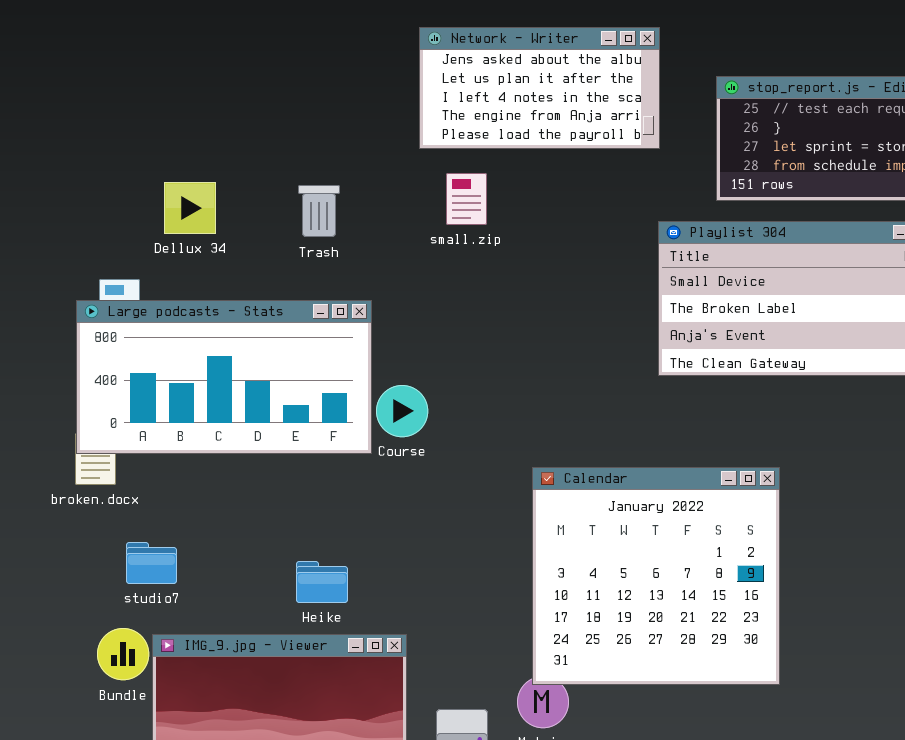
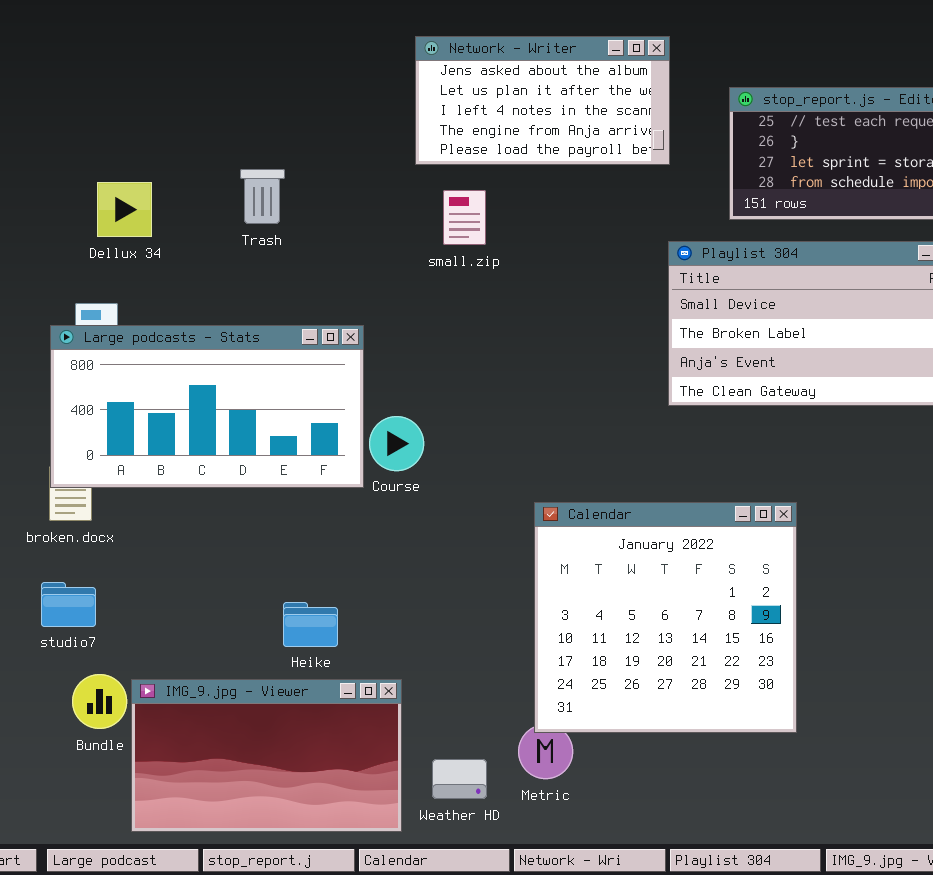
Dellux 34: [164,182,216,234] -> [97,182,152,237], moved
Trash: [298,185,340,237] -> [240,169,285,224], moved
studio7: [126,542,177,584] -> [41,582,96,627], moved

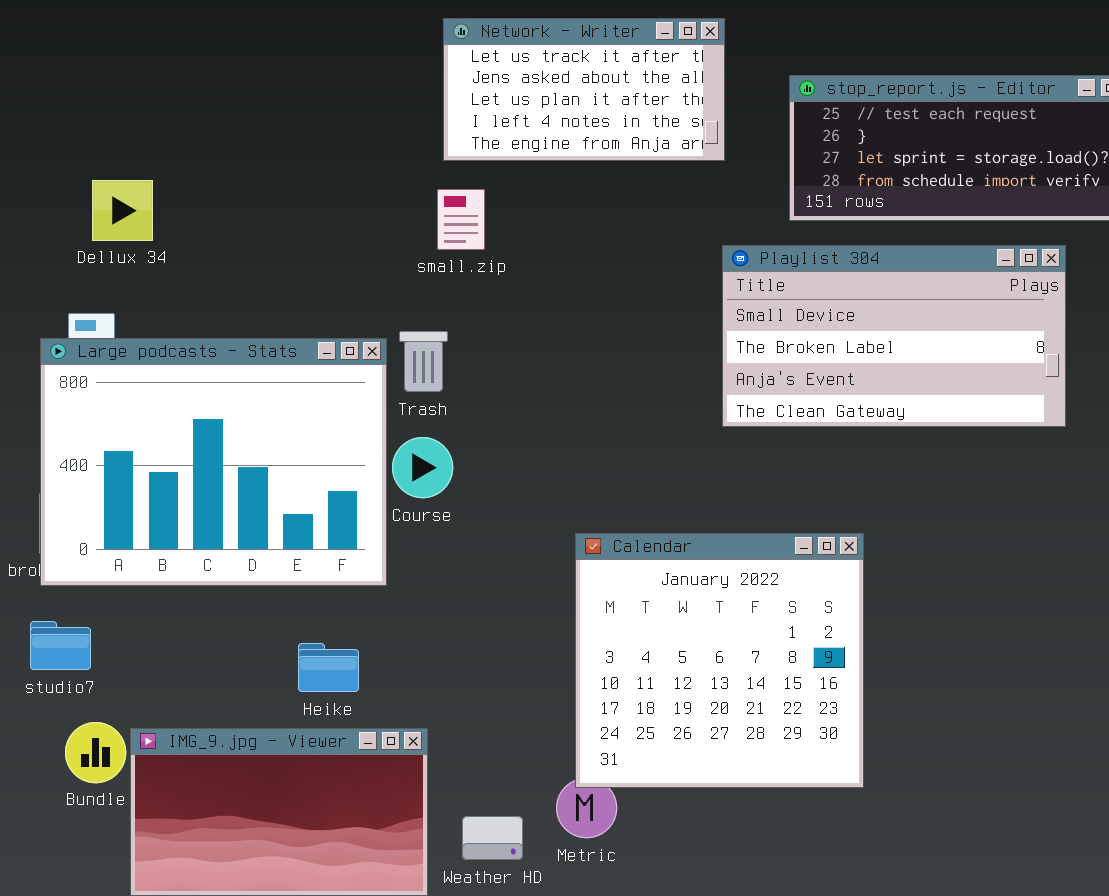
Network - Writer: [415,36,670,165] -> [443,18,725,161], scrolled up 1 row
Trash: [240,169,285,224] -> [399,331,448,392], moved
small.zip: [443,190,486,245] -> [437,189,485,250], moved
Large podcasts - Stats: [50,325,364,488] -> [40,338,387,586], resized

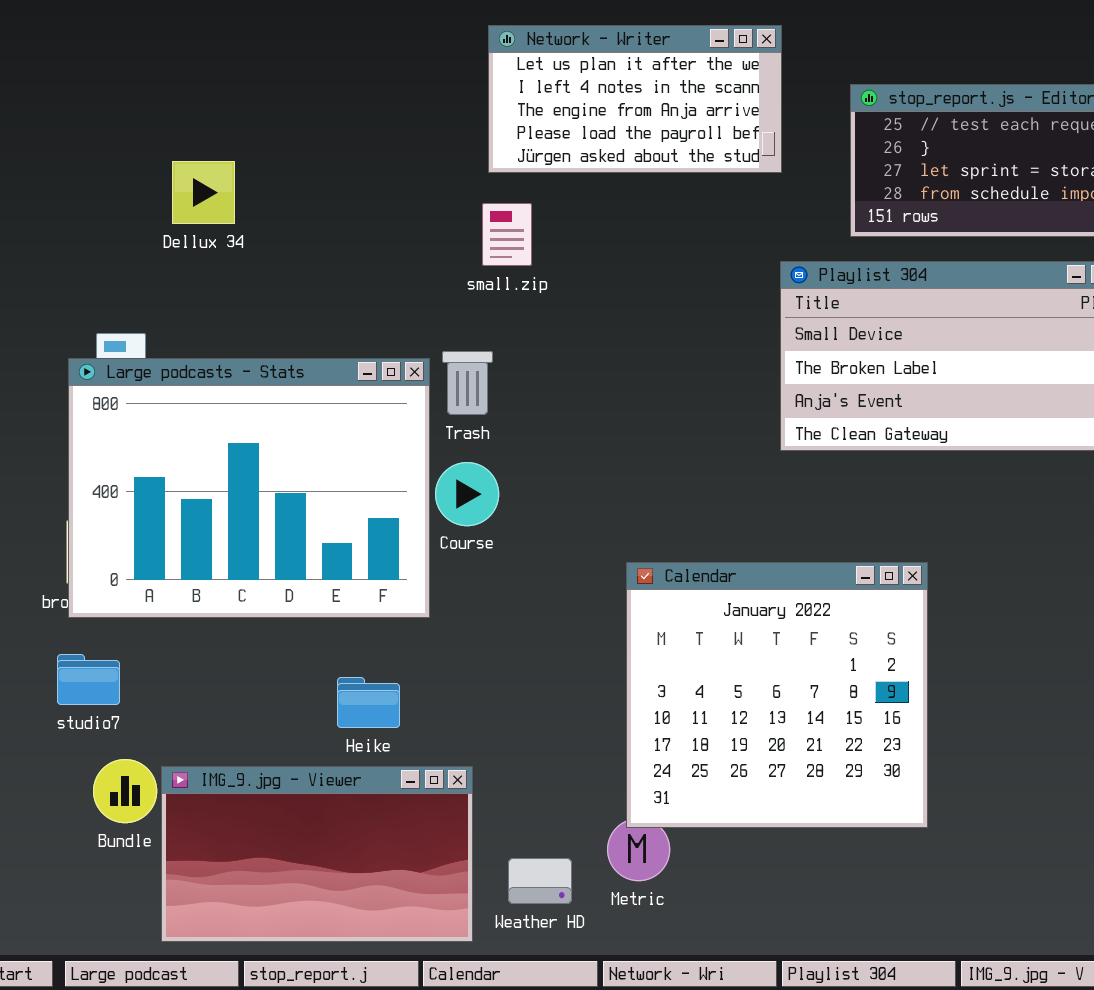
Network - Writer: [443,18,725,161] -> [488,25,782,173], scrolled down 2 rows
Dellux 34: [92,180,153,241] -> [172,161,235,224], moved

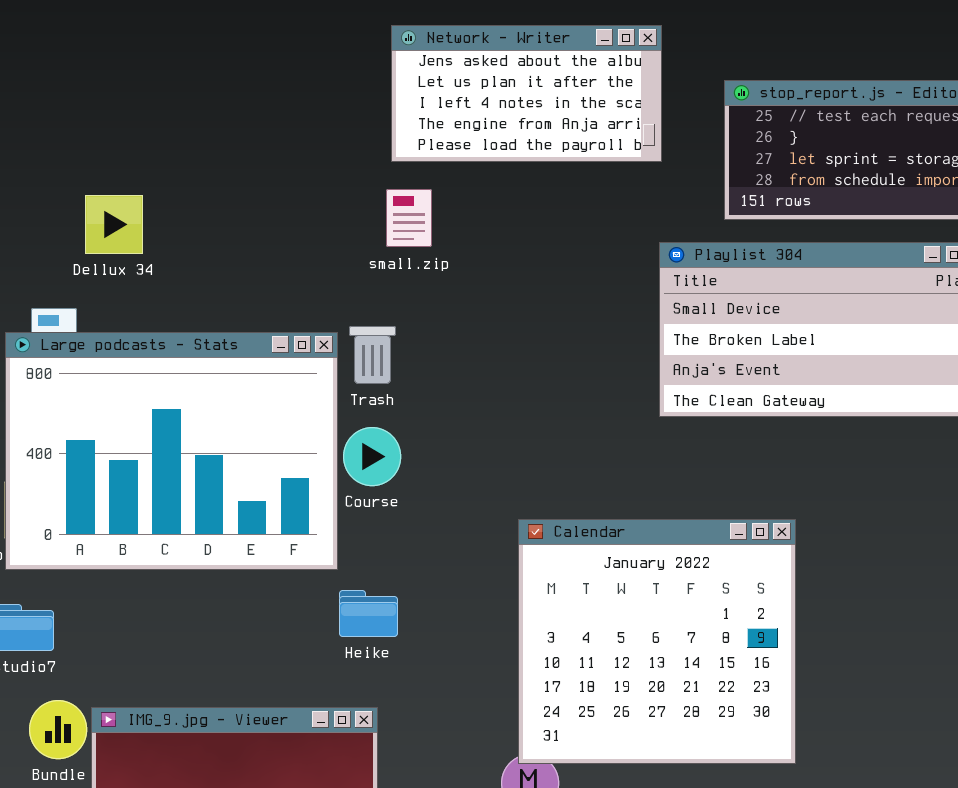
Network - Writer: [488,25,782,173] -> [391,25,662,162], scrolled up 1 row
Dellux 34: [172,161,235,224] -> [85,195,143,254], moved
Heike: [337,677,400,728] -> [339,590,398,637], moved

